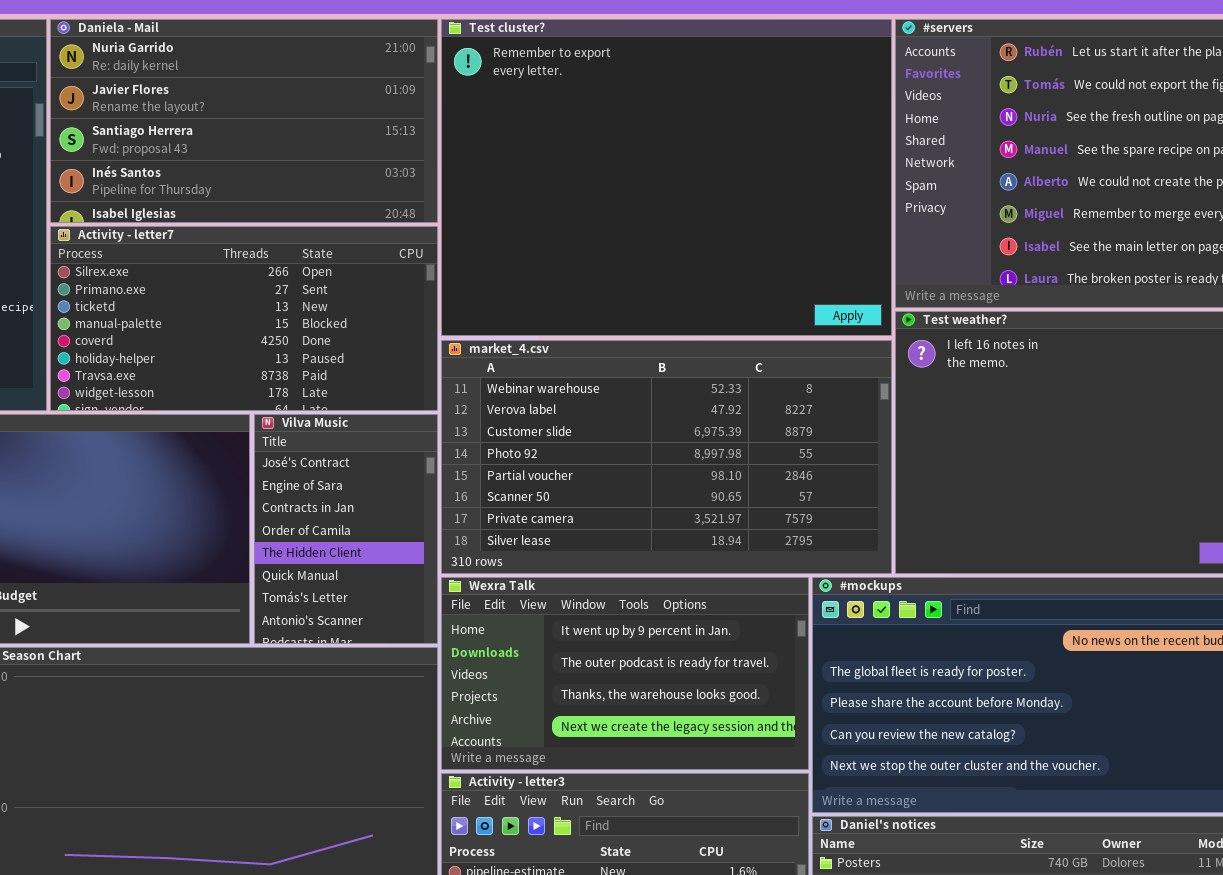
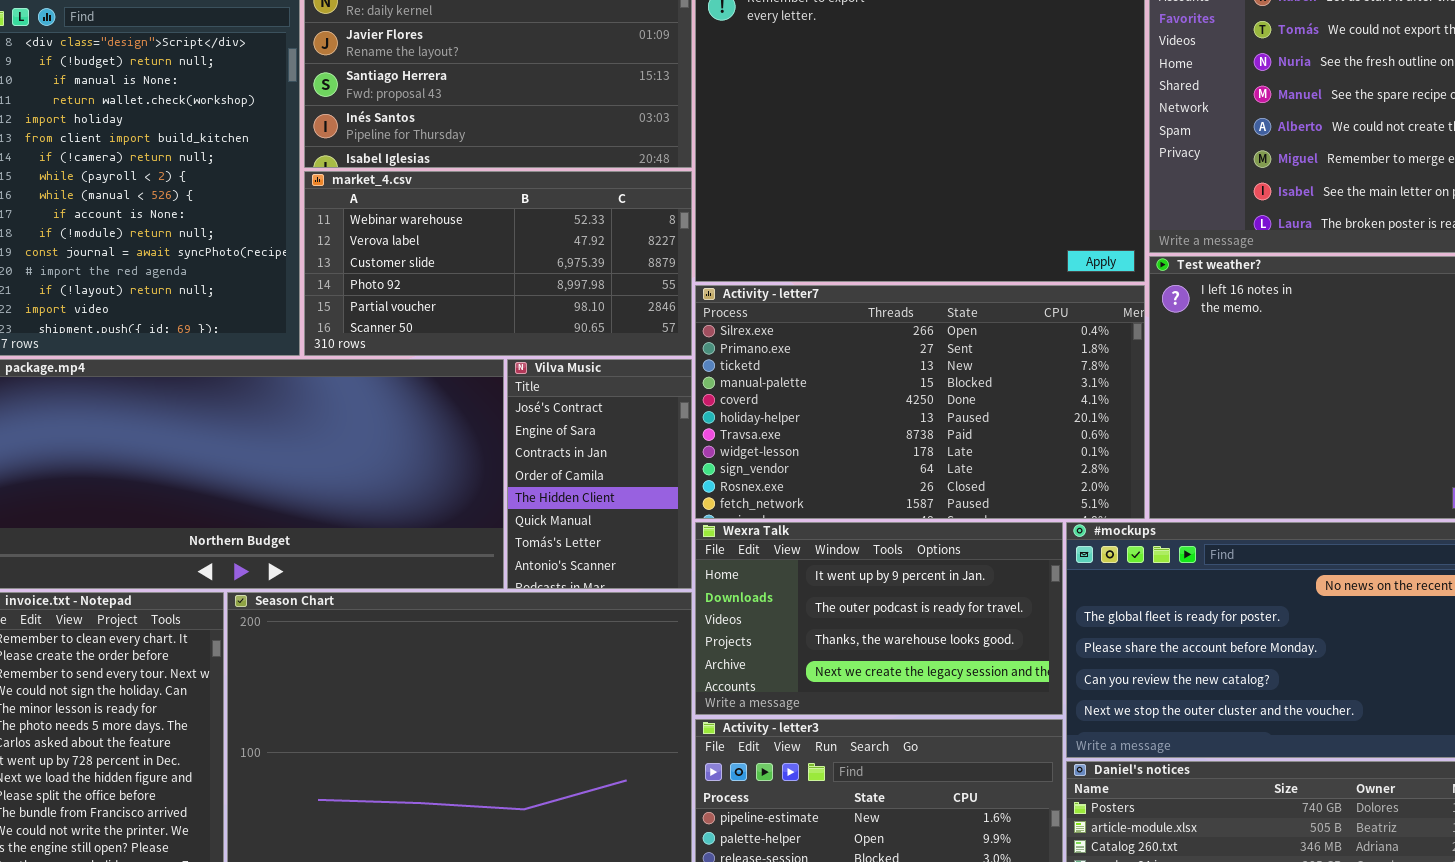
Activity - letter7: [50,226,438,411] -> [695,285,1145,519], moved, resized
market_4.csv: [441,340,892,574] -> [304,171,692,356], moved, resized

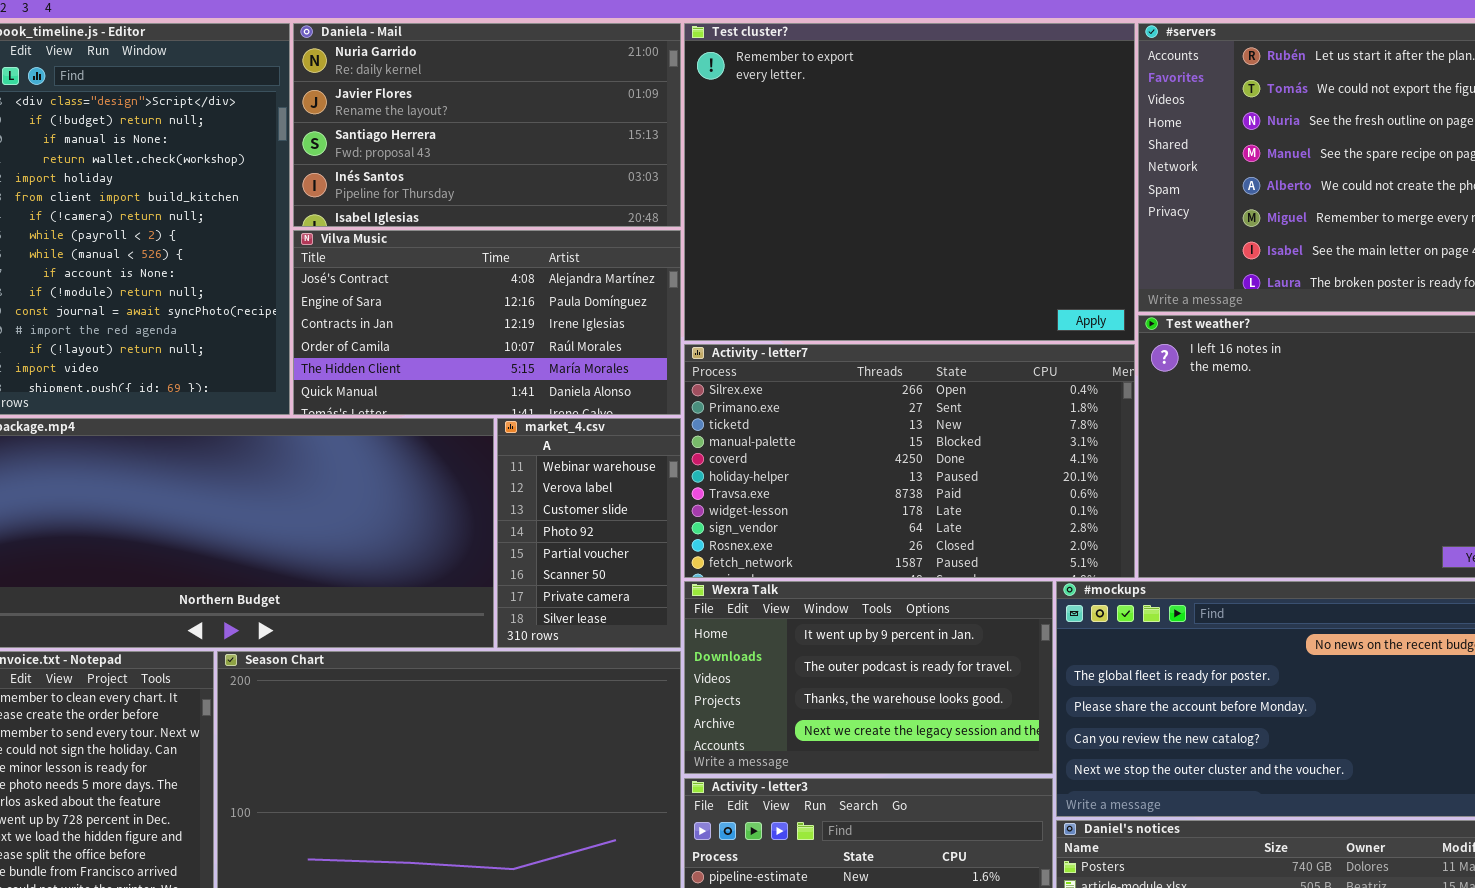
market_4.csv: [304,171,692,356] -> [497,418,681,648], moved, resized
Vilva Music: [507,359,692,589] -> [293,230,681,415], moved, resized

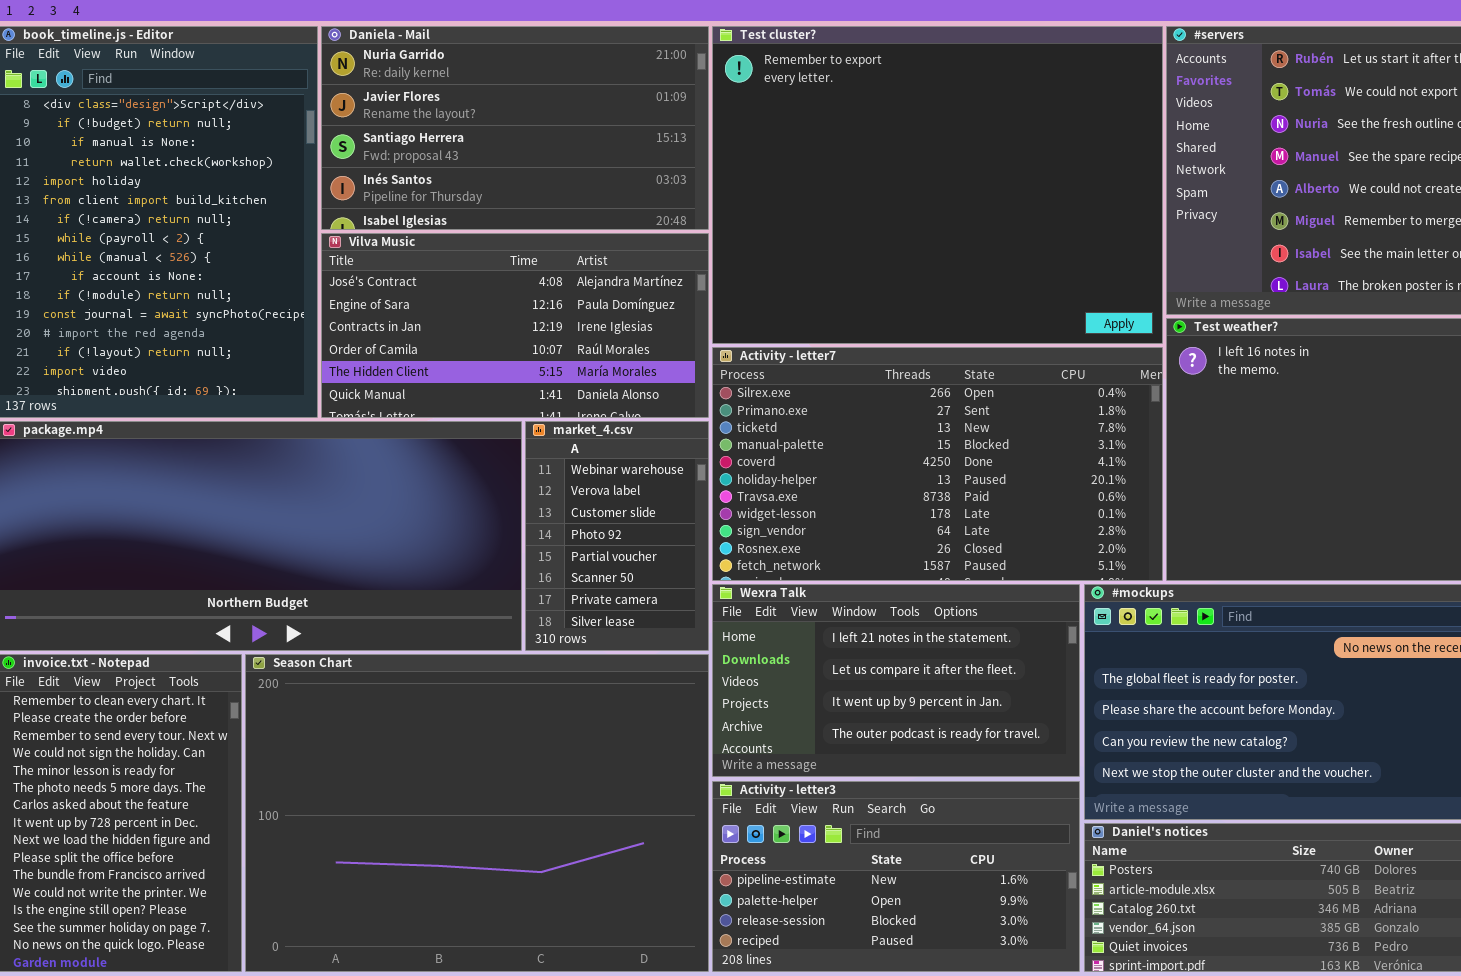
Wexra Talk: [684,581,1053,774] -> [712,584,1080,777], scrolled up 2 rows

